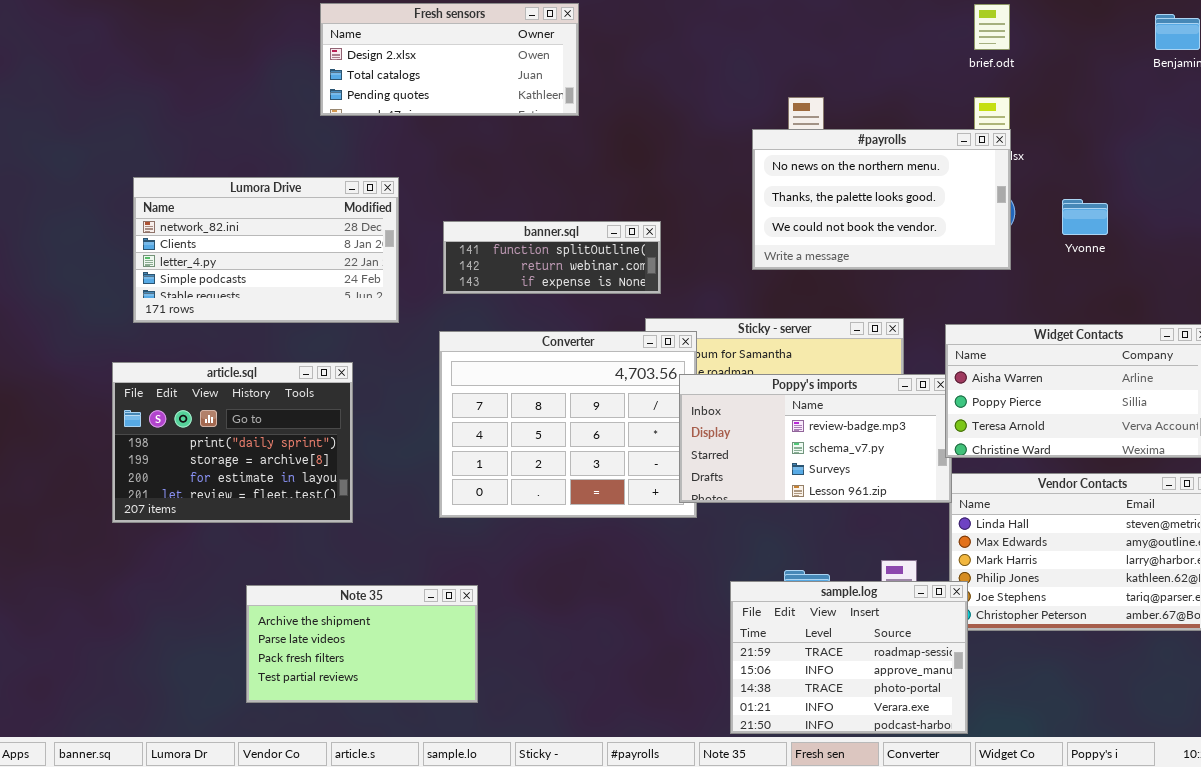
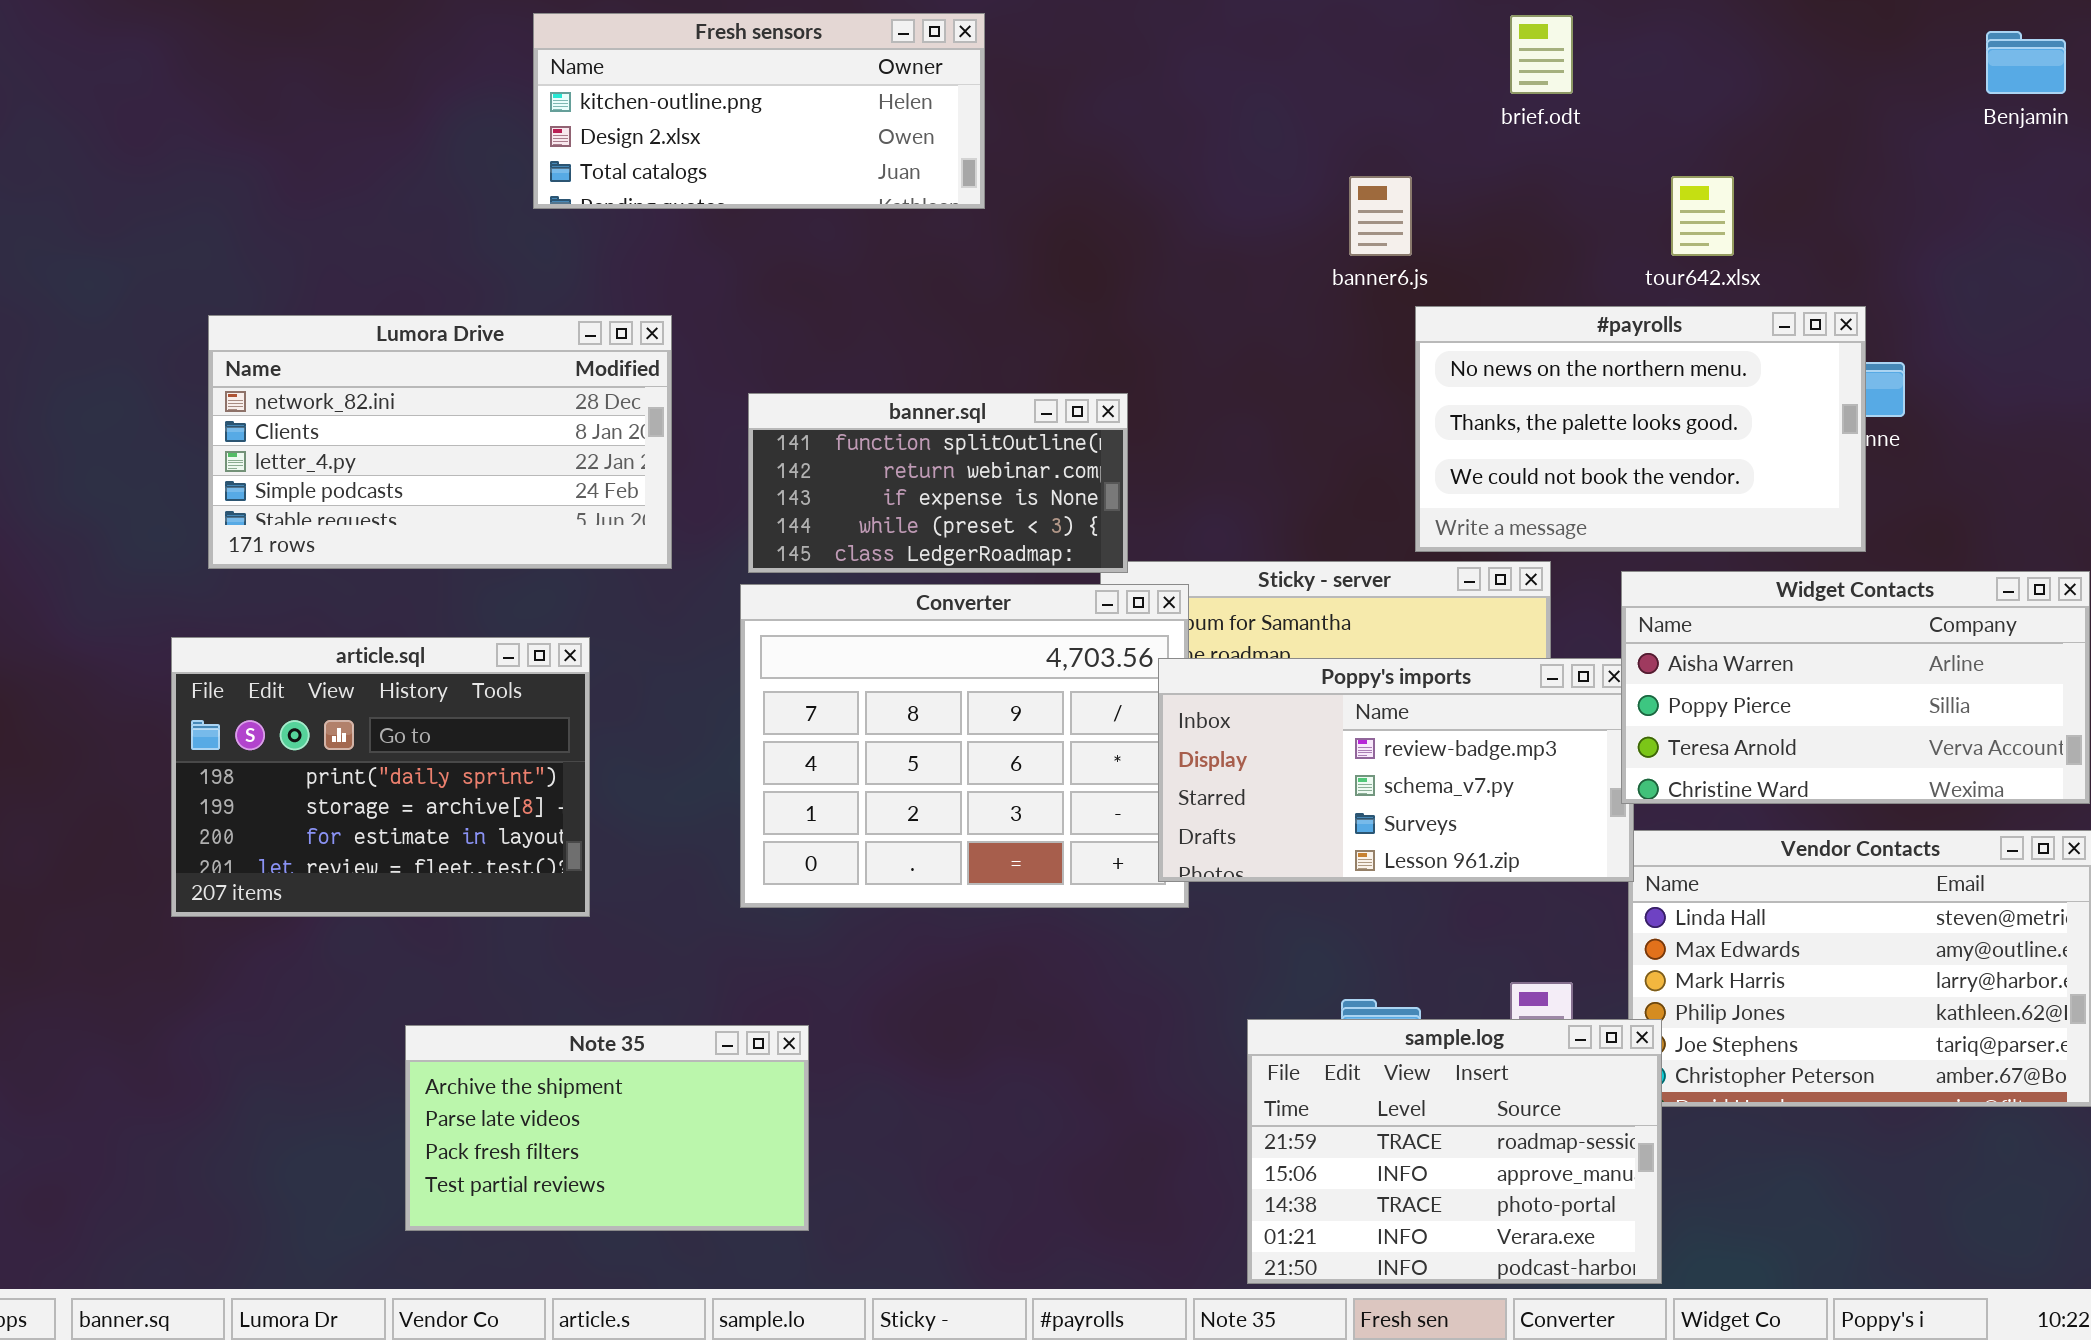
Fresh sensors: [320,3,579,116] -> [533,13,985,209], scrolled up 1 row
brief.odt: [974,4,1010,50] -> [1510,15,1573,94], moved
#payrolls: [752,129,1011,270] -> [1415,306,1866,552], moved
banner.sql: [443,221,661,294] -> [748,393,1128,573], resized

